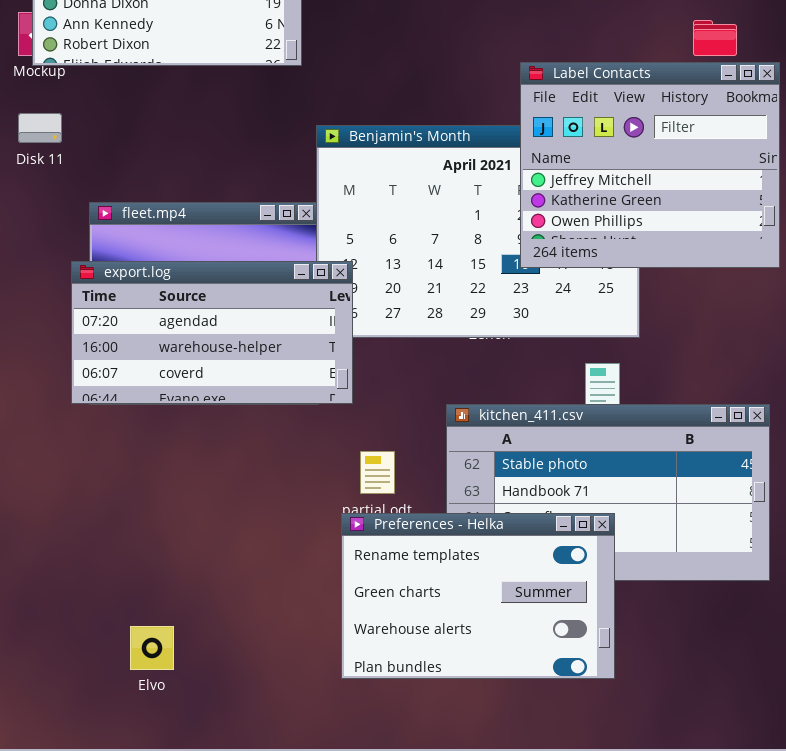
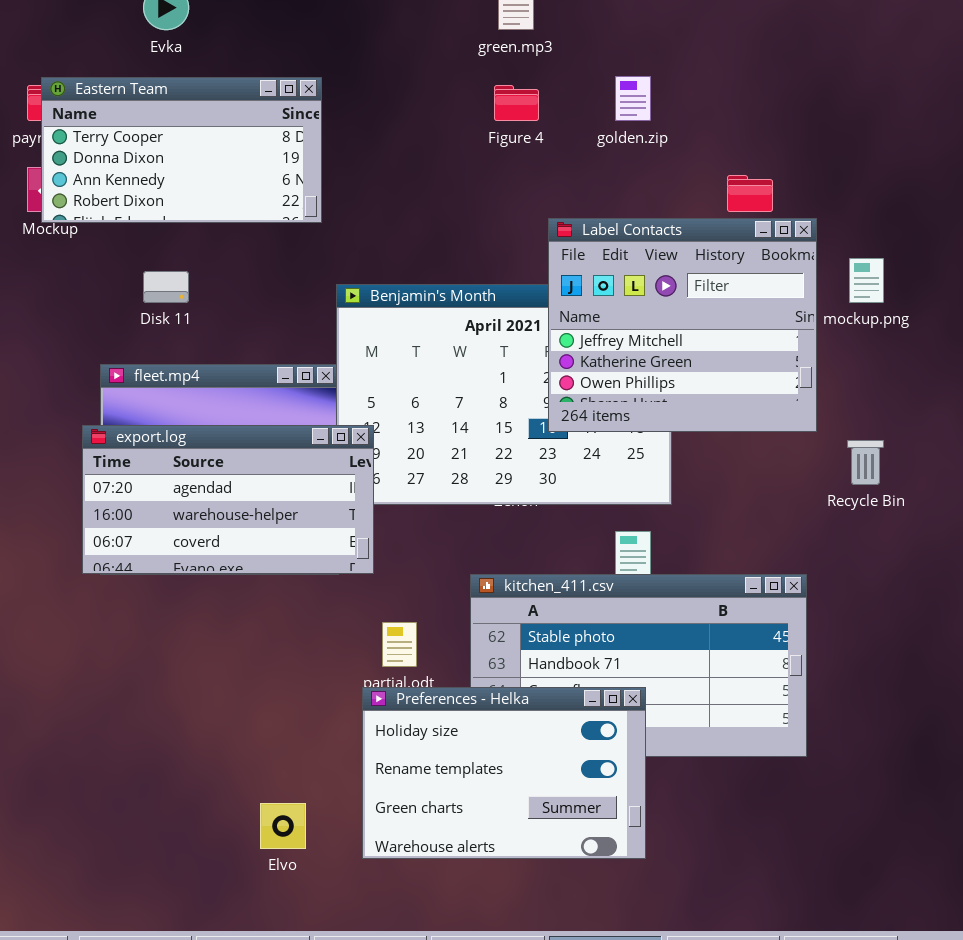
Disk 11: [18,113,62,143] -> [143,271,189,303], moved
Preferences - Helka: [341,513,615,679] -> [362,687,646,859], scrolled up 1 row
Elvo: [130,626,174,670] -> [260,803,306,849], moved

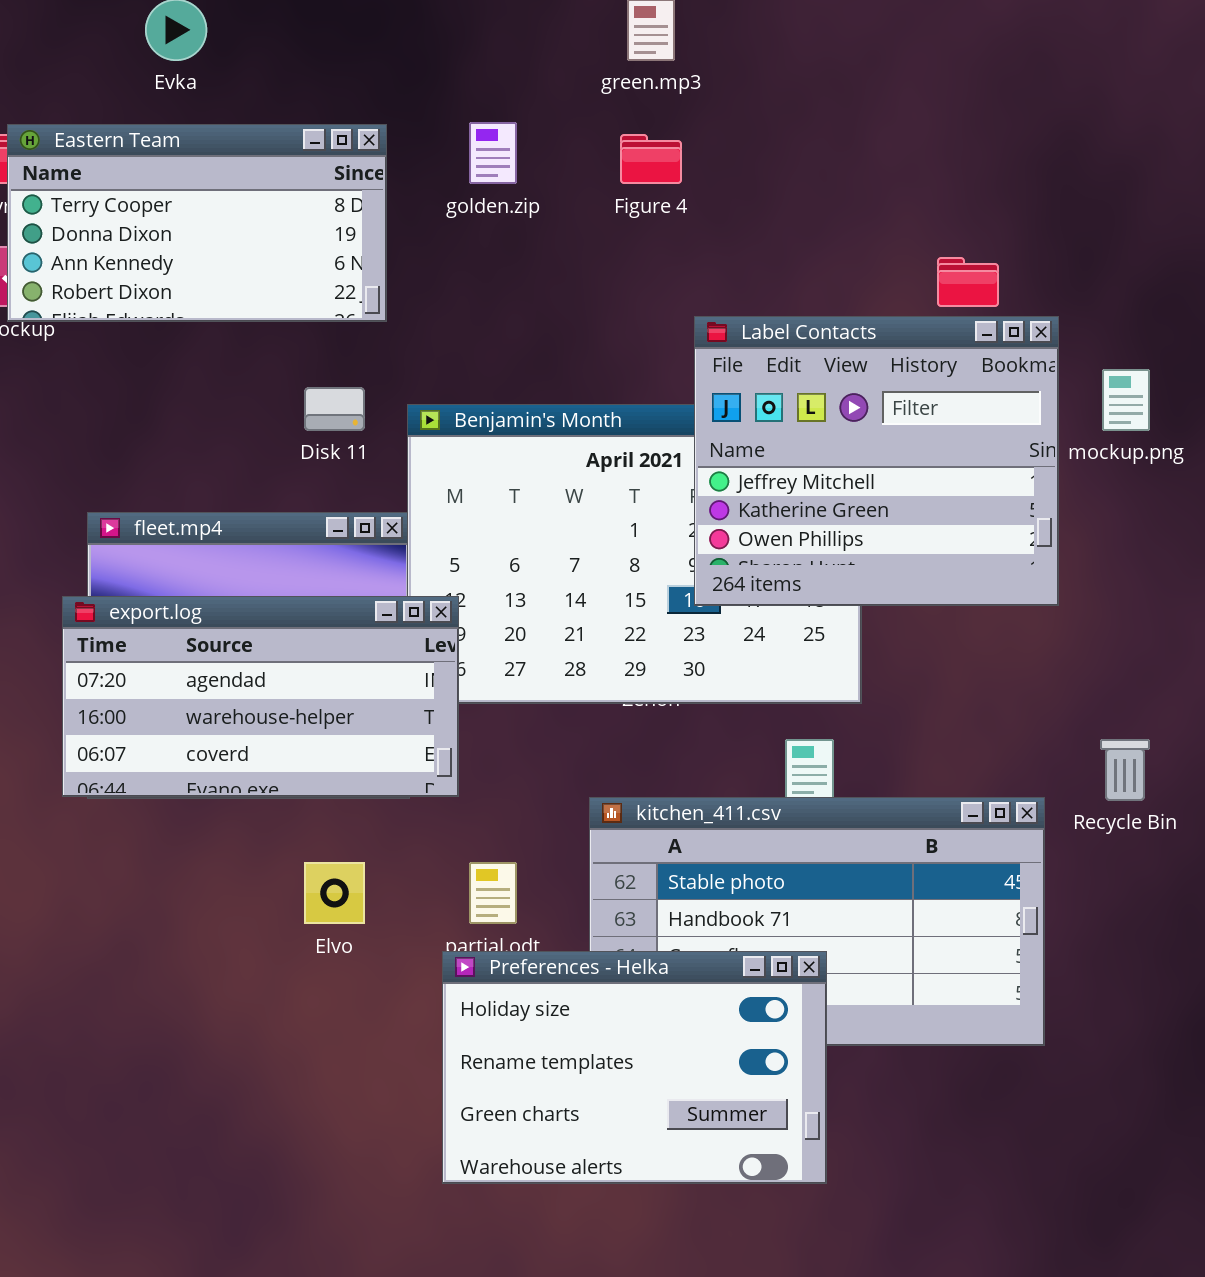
golden.zip: [615,76,651,121] -> [469,122,517,184], moved
Disk 11: [143,271,189,303] -> [304,387,365,431], moved
Recycle Bin: [847,440,884,485] -> [1100,739,1150,801], moved
Elvo: [260,803,306,849] -> [304,862,365,924], moved

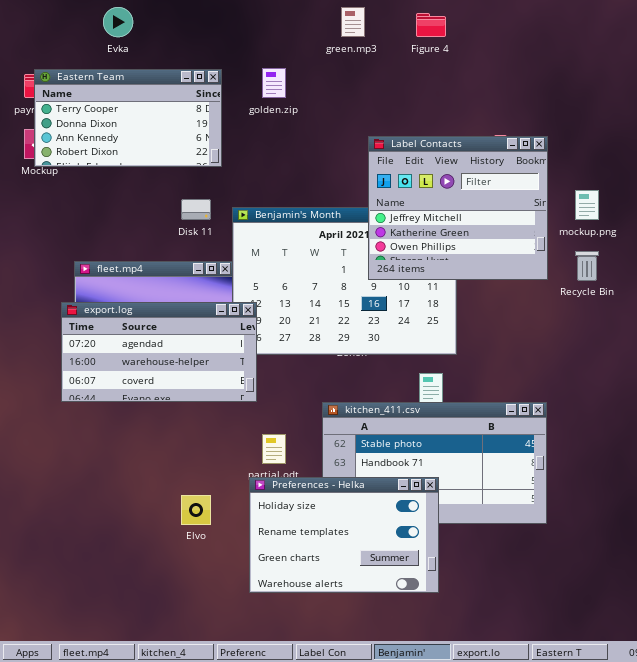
Figure 4: [620,134,682,184] -> [416,13,446,37], moved
Label Contacts: [694,316,1059,606] -> [368,136,548,280], moved
Recycle Bin: [1100,739,1150,801] -> [575,251,599,281], moved
Elvo: [304,862,365,924] -> [181,495,211,525], moved

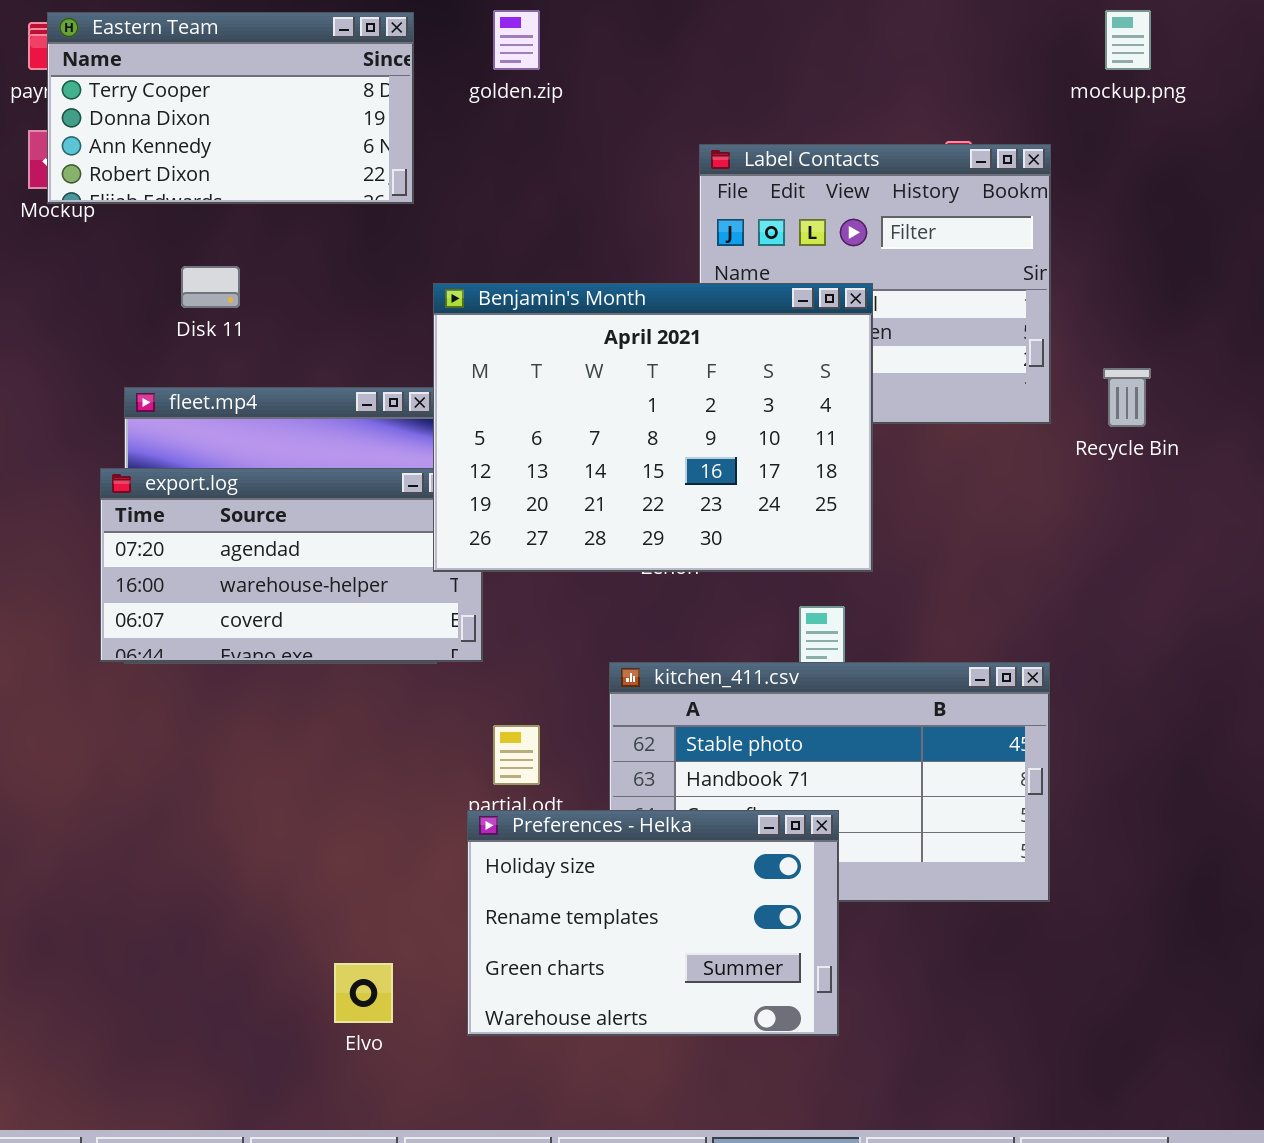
mockup.png: [575,190,599,220] -> [1105,10,1151,70], moved
Disk 11: [181,199,211,220] -> [181,266,240,308], moved
Benjamin's Month: [232,207,457,355] -> [433,283,873,572], raised
Elvo: [181,495,211,525] -> [334,963,393,1023], moved

